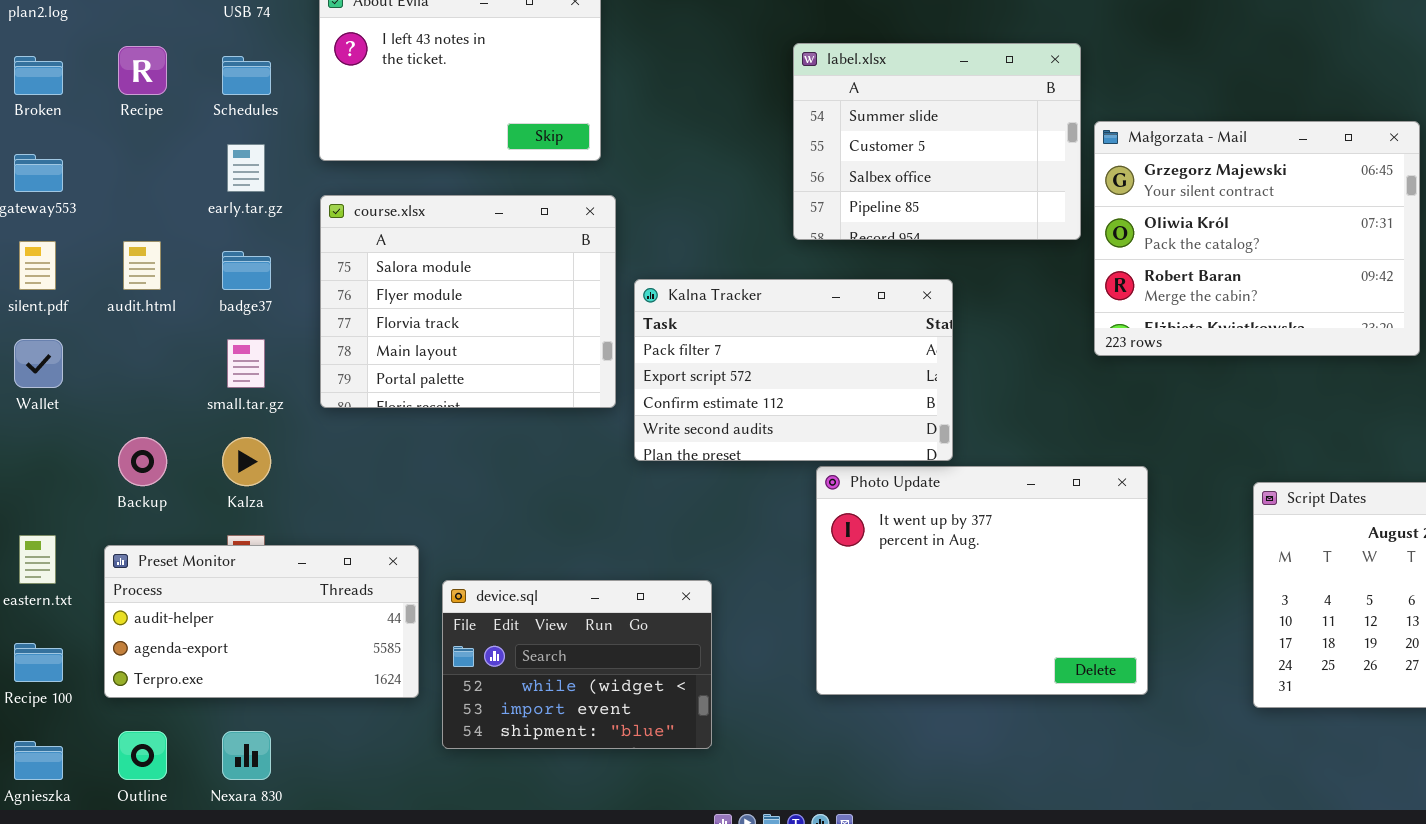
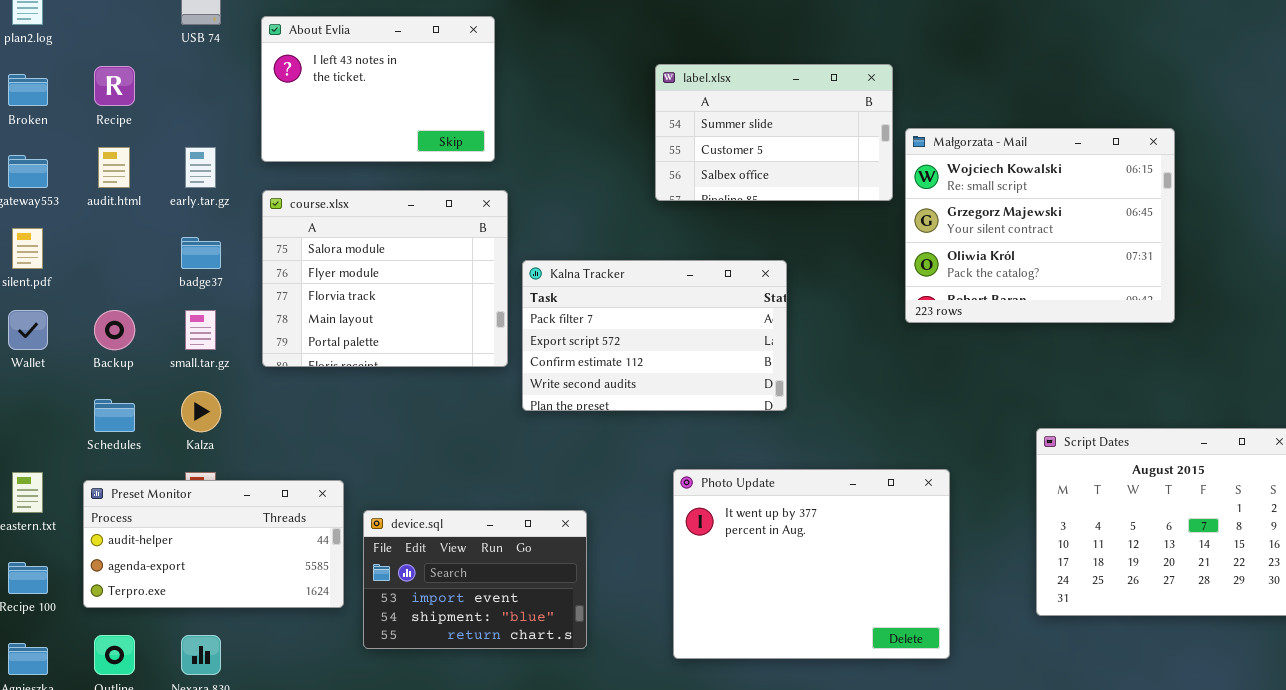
label.xlsx: [793,43,1081,240] -> [655,64,893,201], resized
Schedules: [222,56,271,95] -> [94,399,135,432], moved
Małgorzata - Mail: [1094,121,1420,356] -> [905,128,1175,323], scrolled up 1 row
audit.html: [123,241,161,290] -> [98,147,130,188], moved
Backup: [118,437,167,486] -> [94,310,135,350], moved
Photo Update: [816,466,1148,695] -> [673,469,950,659], moved
device.sql: [442,580,712,749] -> [363,510,587,649], scrolled down 1 row

